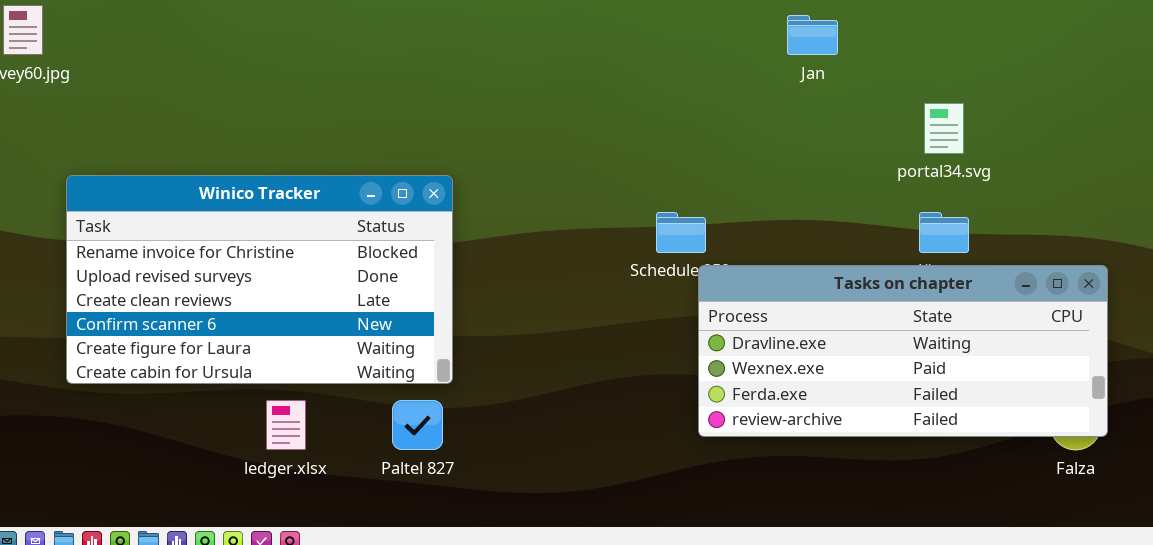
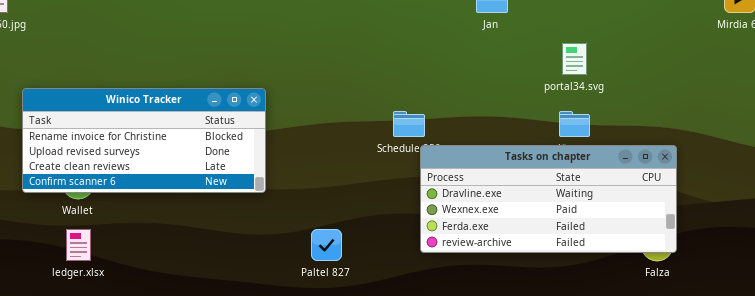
Winico Tracker: [66,175,453,384] -> [22,88,266,193], resized
ledger.xlsx: [266,400,306,450] -> [66,229,91,261], moved
Paltel 827: [392,400,443,450] -> [311,229,342,261], moved

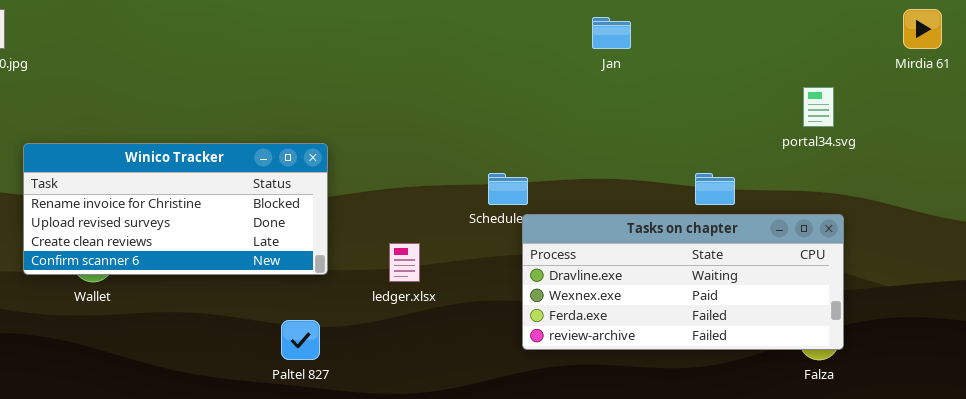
portal34.svg: [562,43,587,75] -> [803,87,834,127], moved
ledger.xlsx: [66,229,91,261] -> [389,243,420,282], moved
Paltel 827: [311,229,342,261] -> [281,320,320,360], moved

